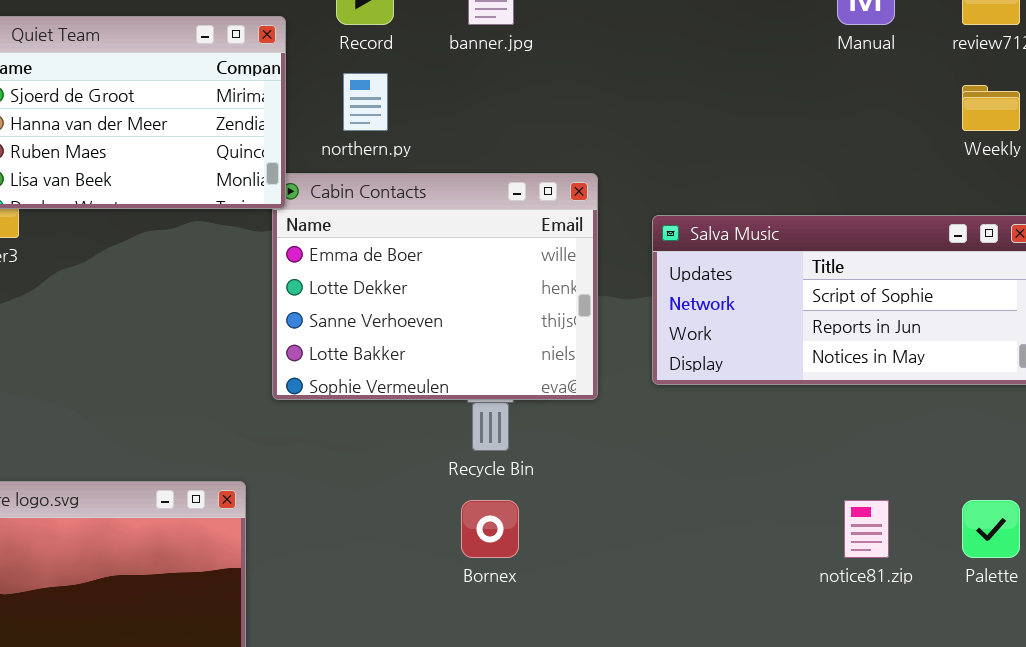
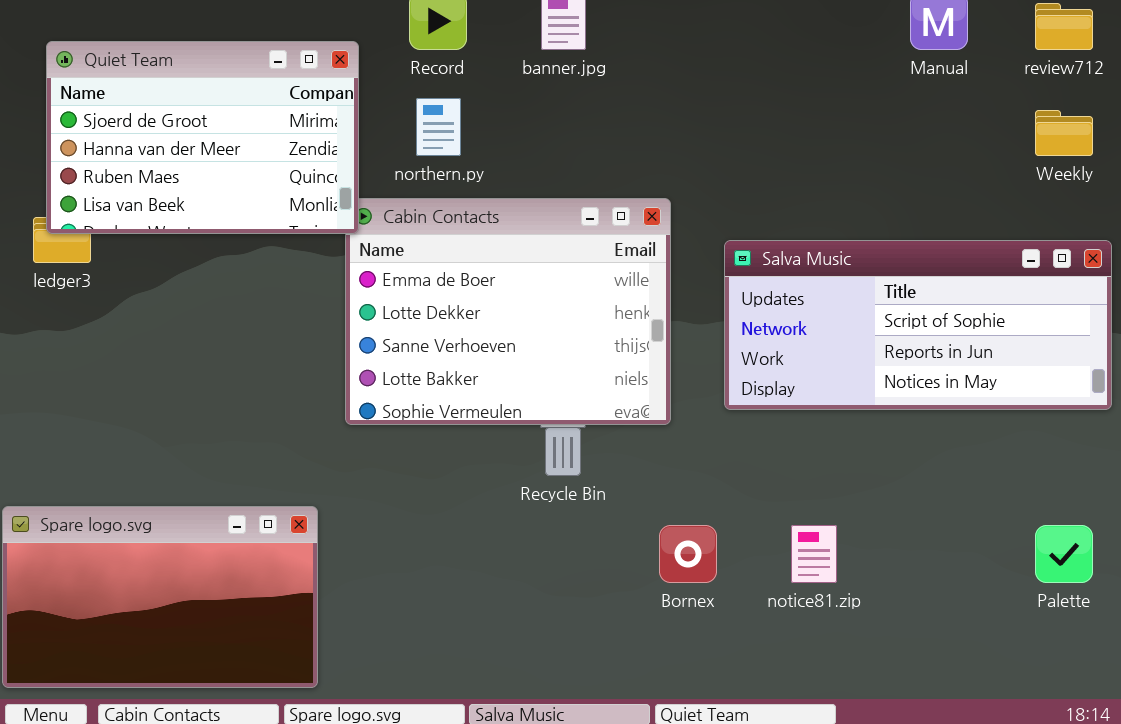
Bornex: [461,500,519,558] -> [659,525,717,583], moved
notice81.zip: [844,500,889,558] -> [791,525,837,583], moved

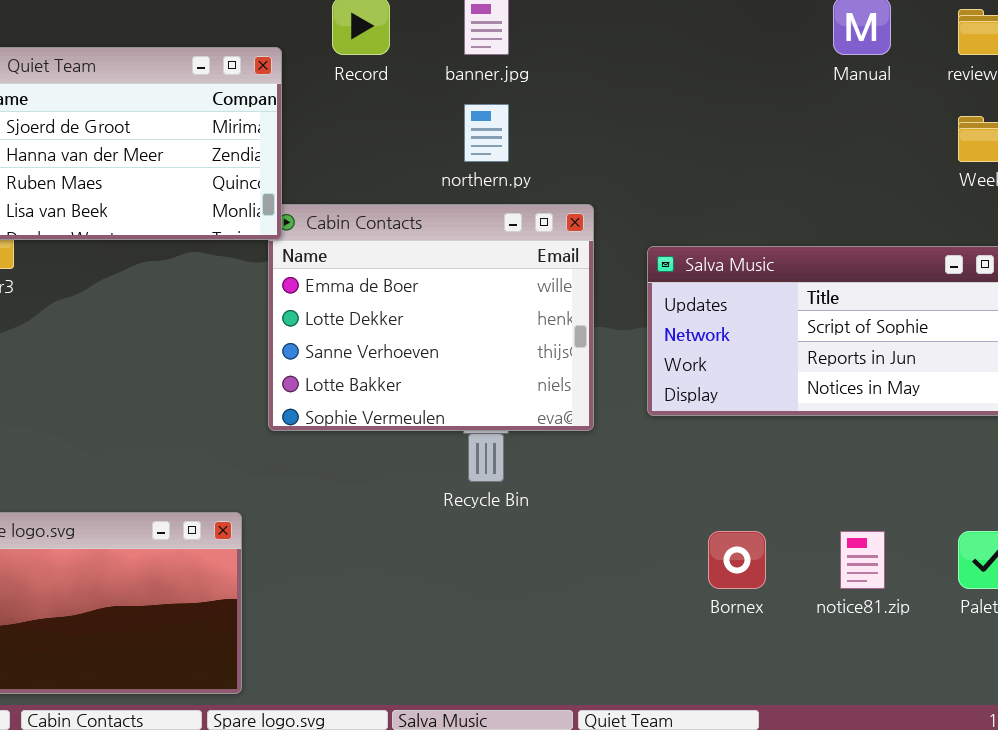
northern.py: [416,98,461,156] -> [464,104,509,162], moved
Bornex: [659,525,717,583] -> [708,531,766,589], moved
notice81.zip: [791,525,837,583] -> [840,531,885,589], moved

